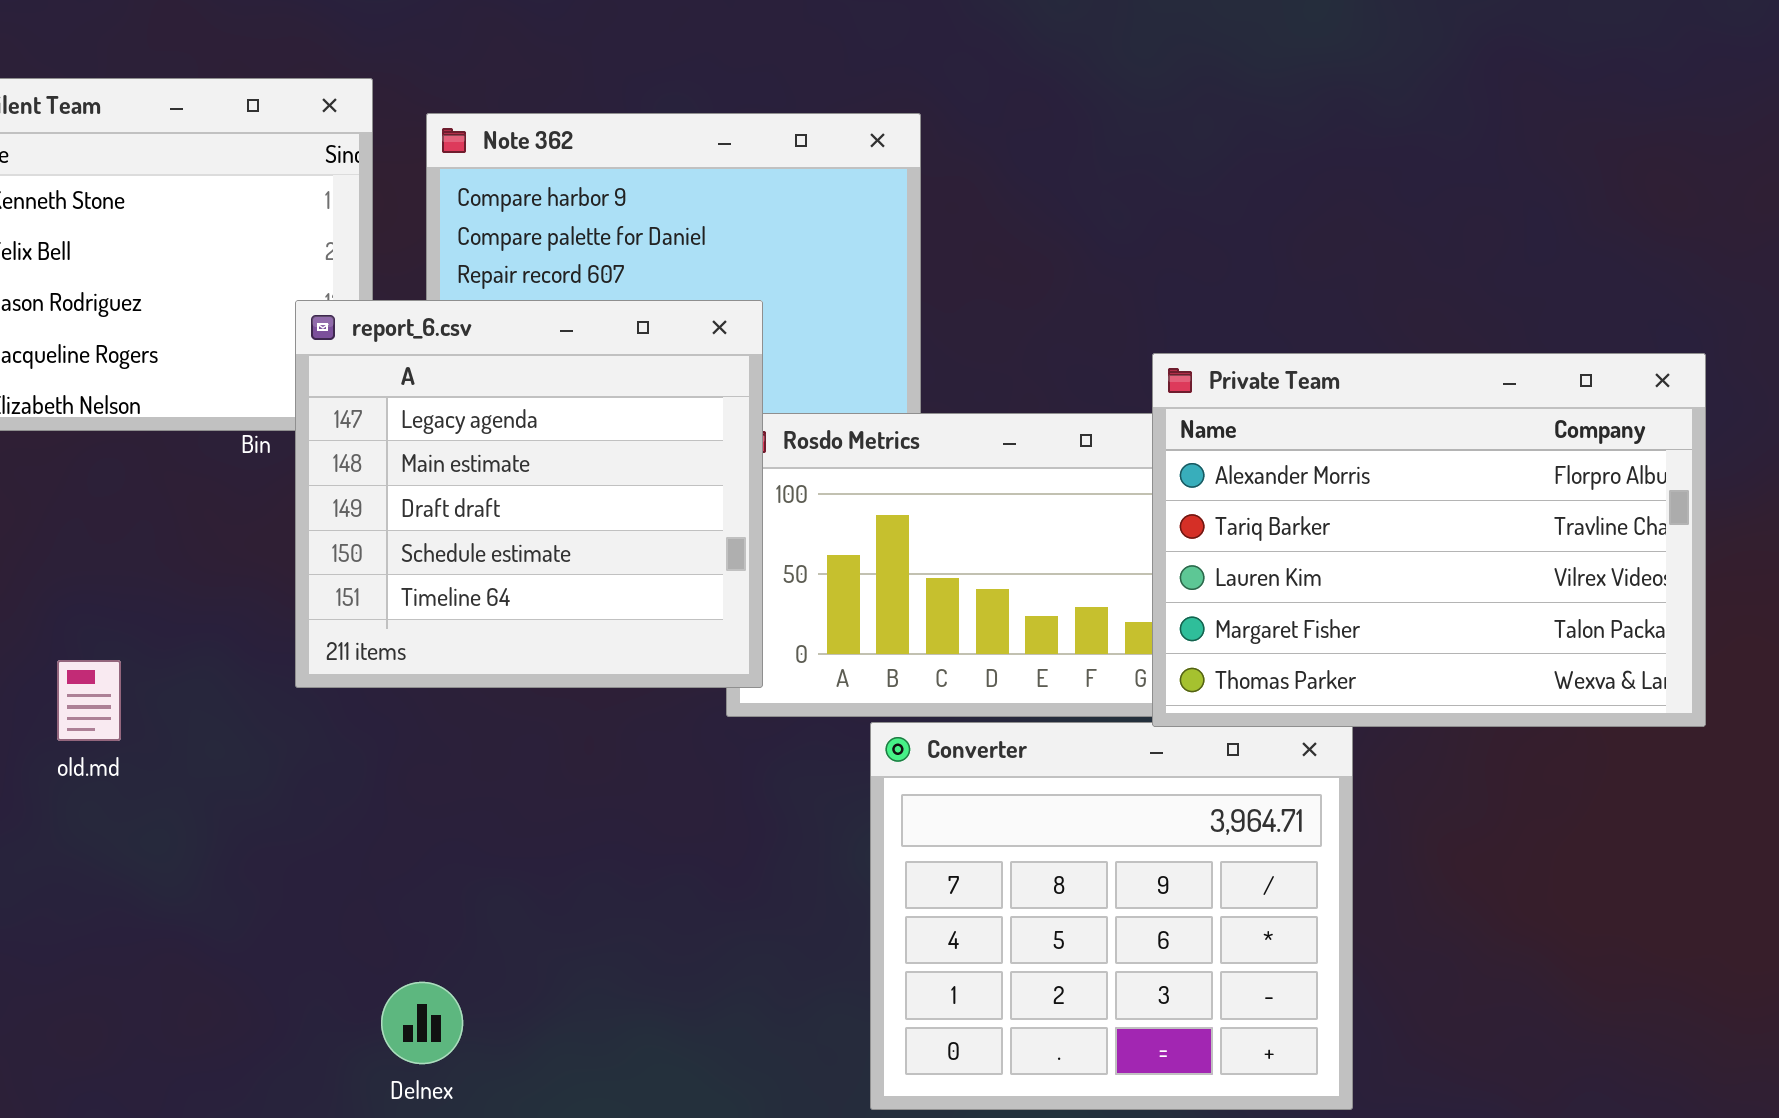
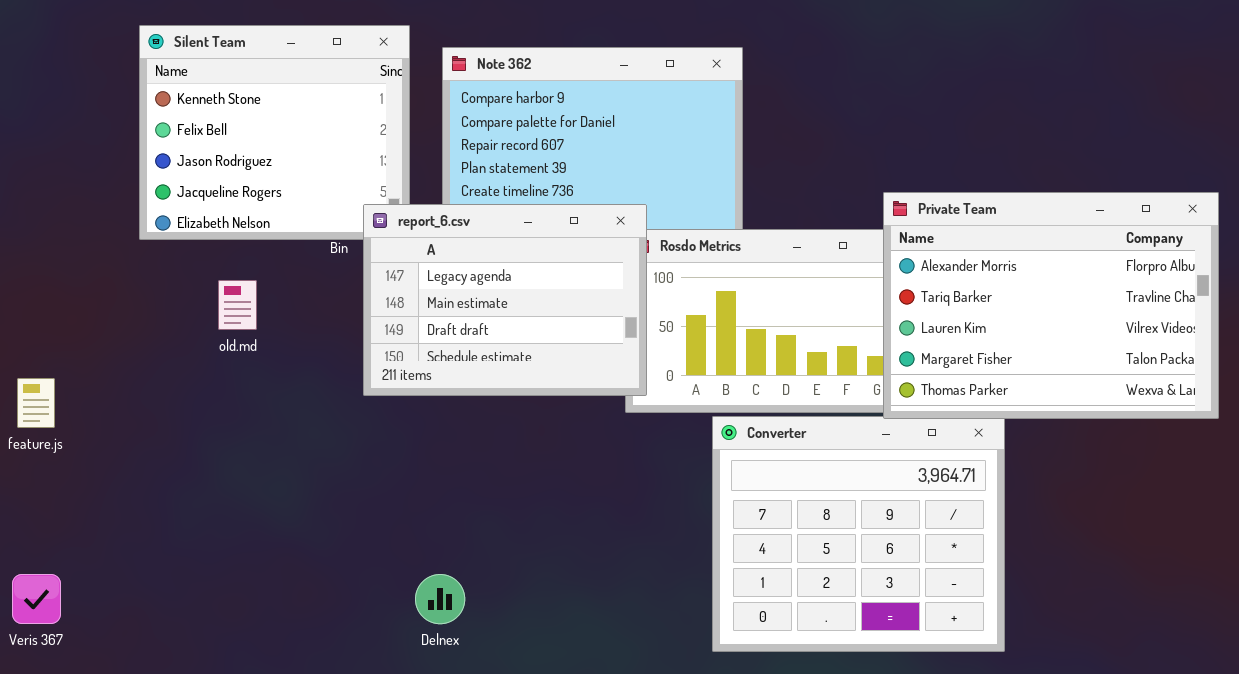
report_6.csv: [295,300,763,688] -> [363,204,647,396], resized
old.md: [57,660,121,741] -> [218,280,257,330], moved

